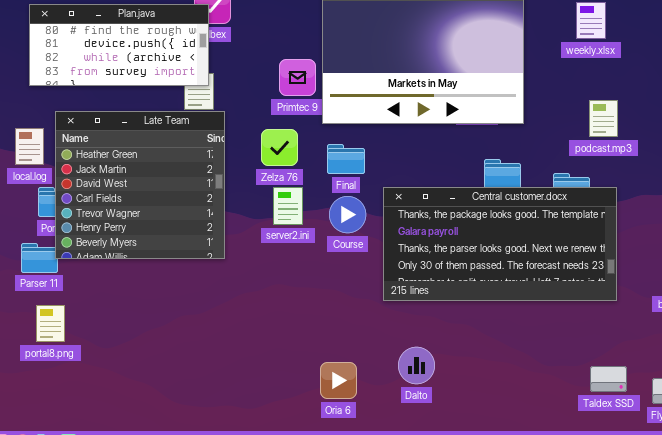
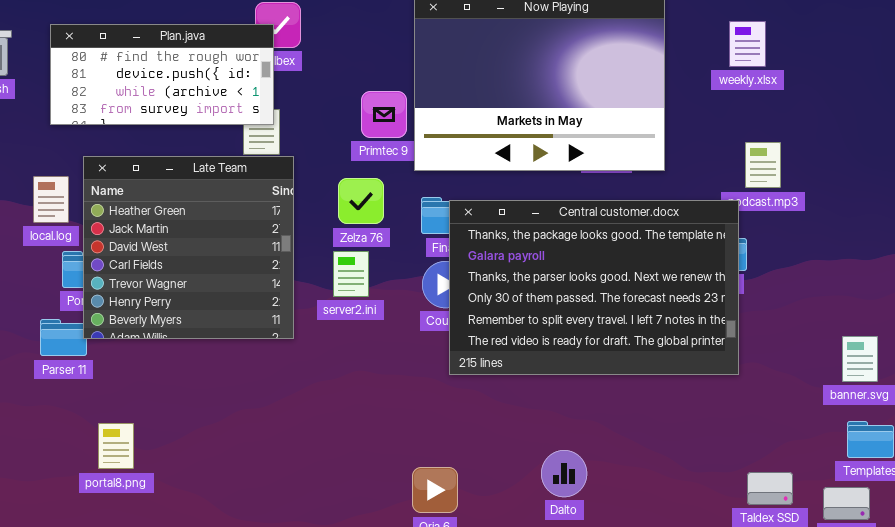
server2.ini: [273,187,303,225] -> [333,251,369,297], moved
Central customer.docx: [383,187,617,301] -> [449,200,739,375], moved, resized
portal8.png: [36,305,65,342] -> [98,423,134,469], moved
Dalto: [398,347,435,384] -> [541,450,587,497], moved

